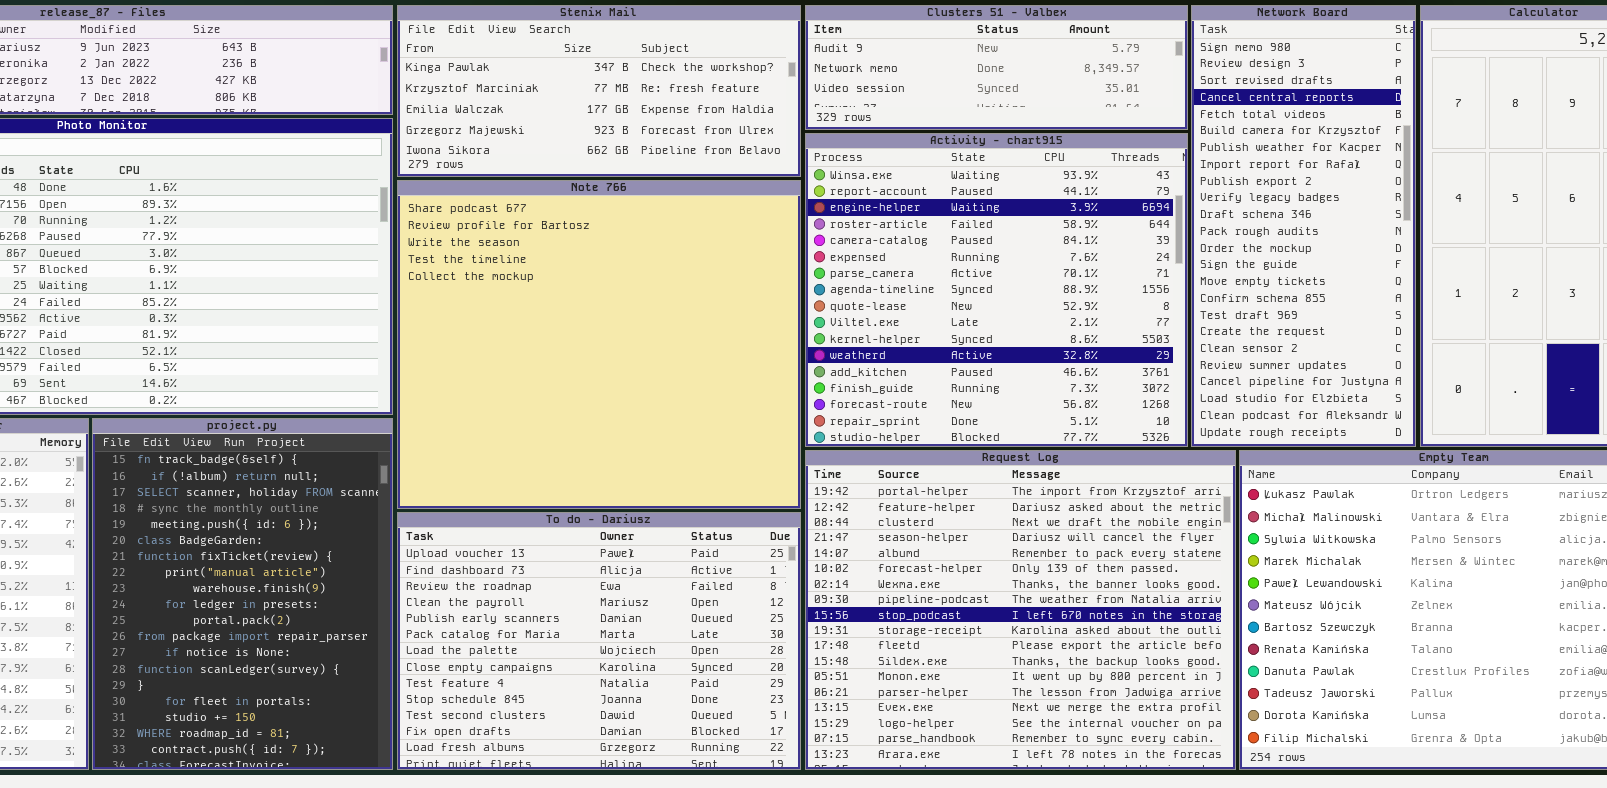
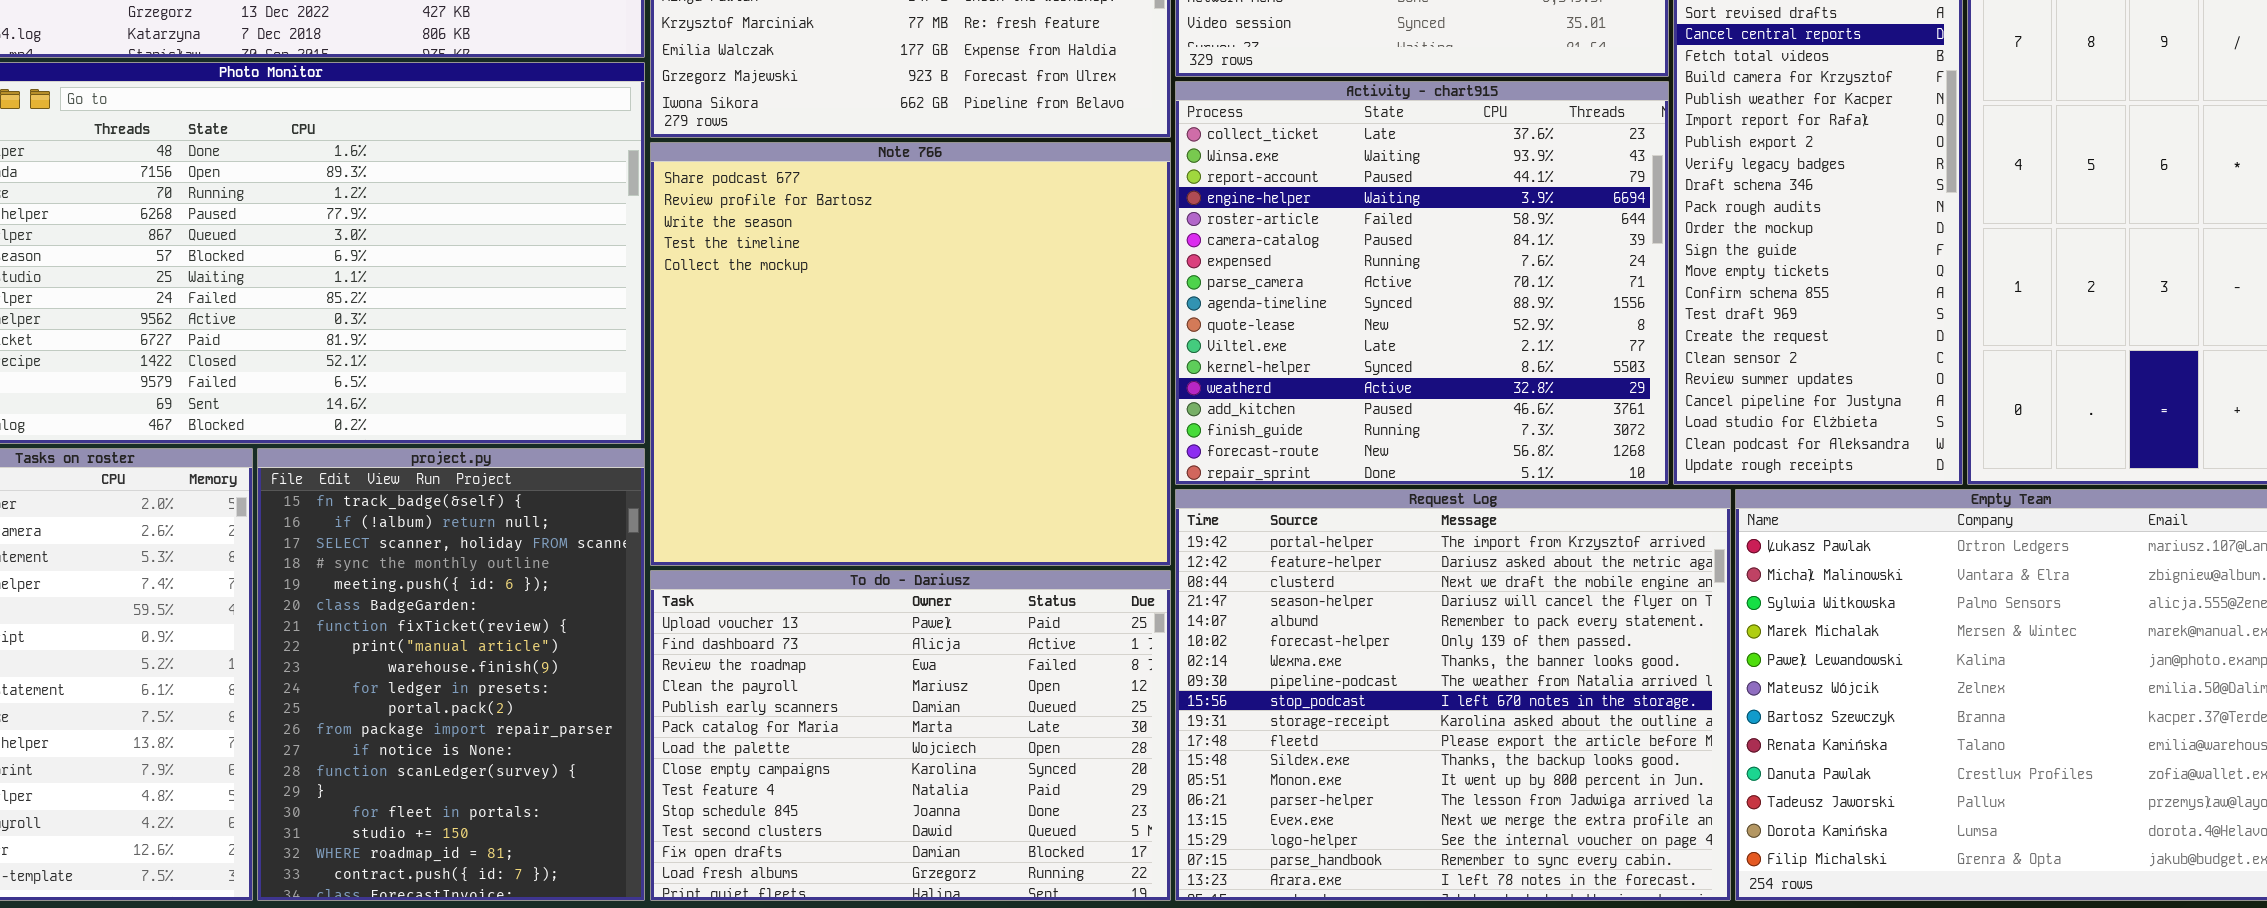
Activity - chart915: [805,133,1188,447] -> [1175,81,1669,485], scrolled up 1 row

